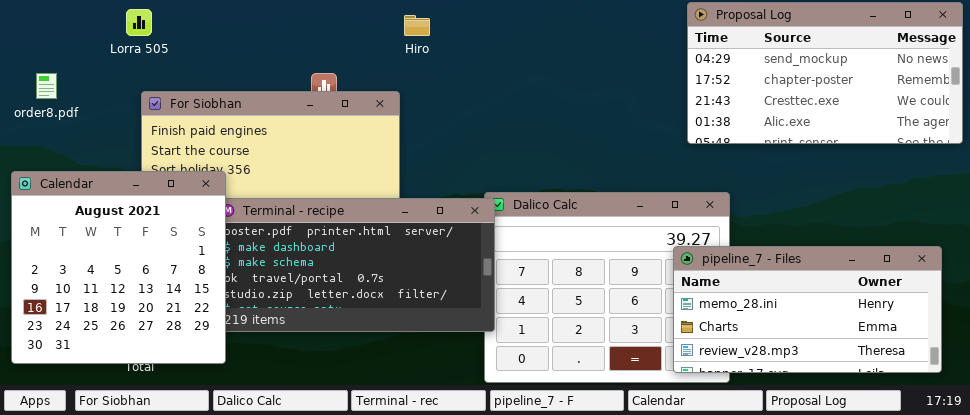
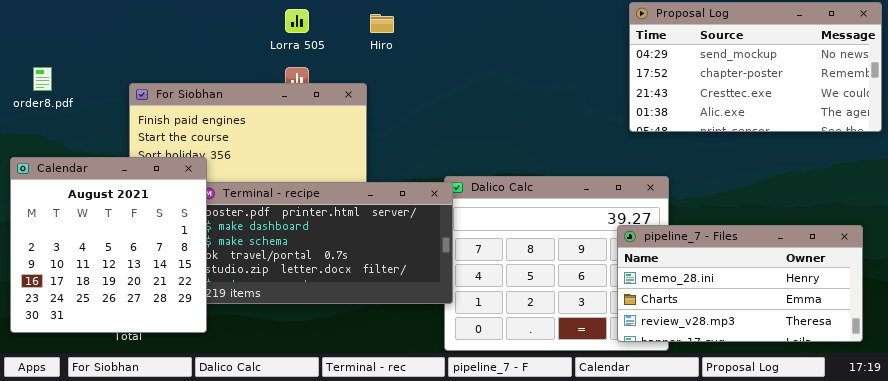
Lorra 505: [126,9,152,36] -> [285,9,309,33], moved

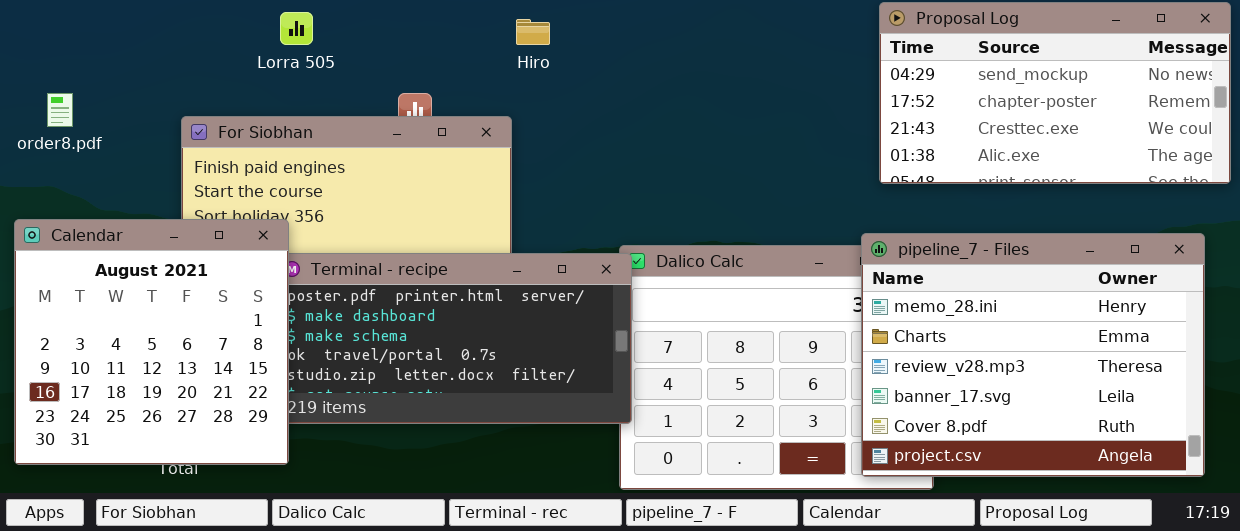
Lorra 505: [285,9,309,33] -> [280,12,313,45], moved
pipeline_7 - Files: [617,225,863,342] -> [861,233,1205,477], resized

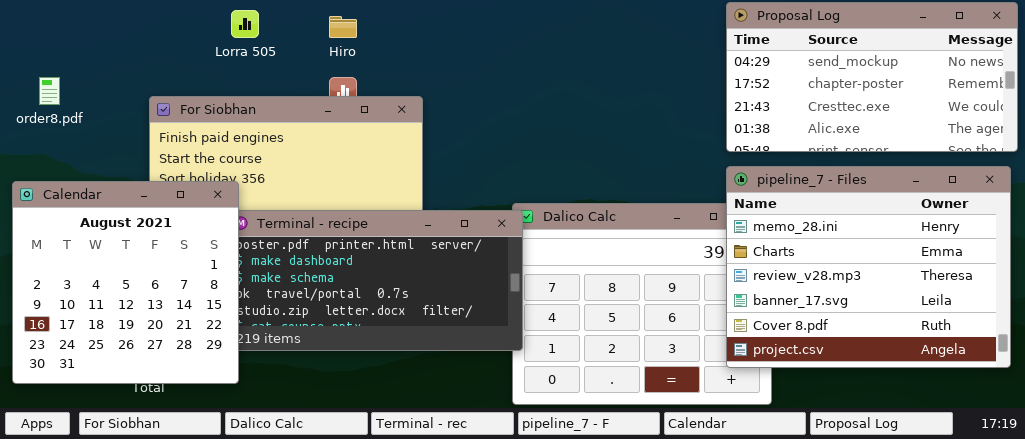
Hiro: [516,19,550,45] -> [329,16,357,38], moved
pipeline_7 - Files: [861,233,1205,477] -> [726,166,1011,368], moved

